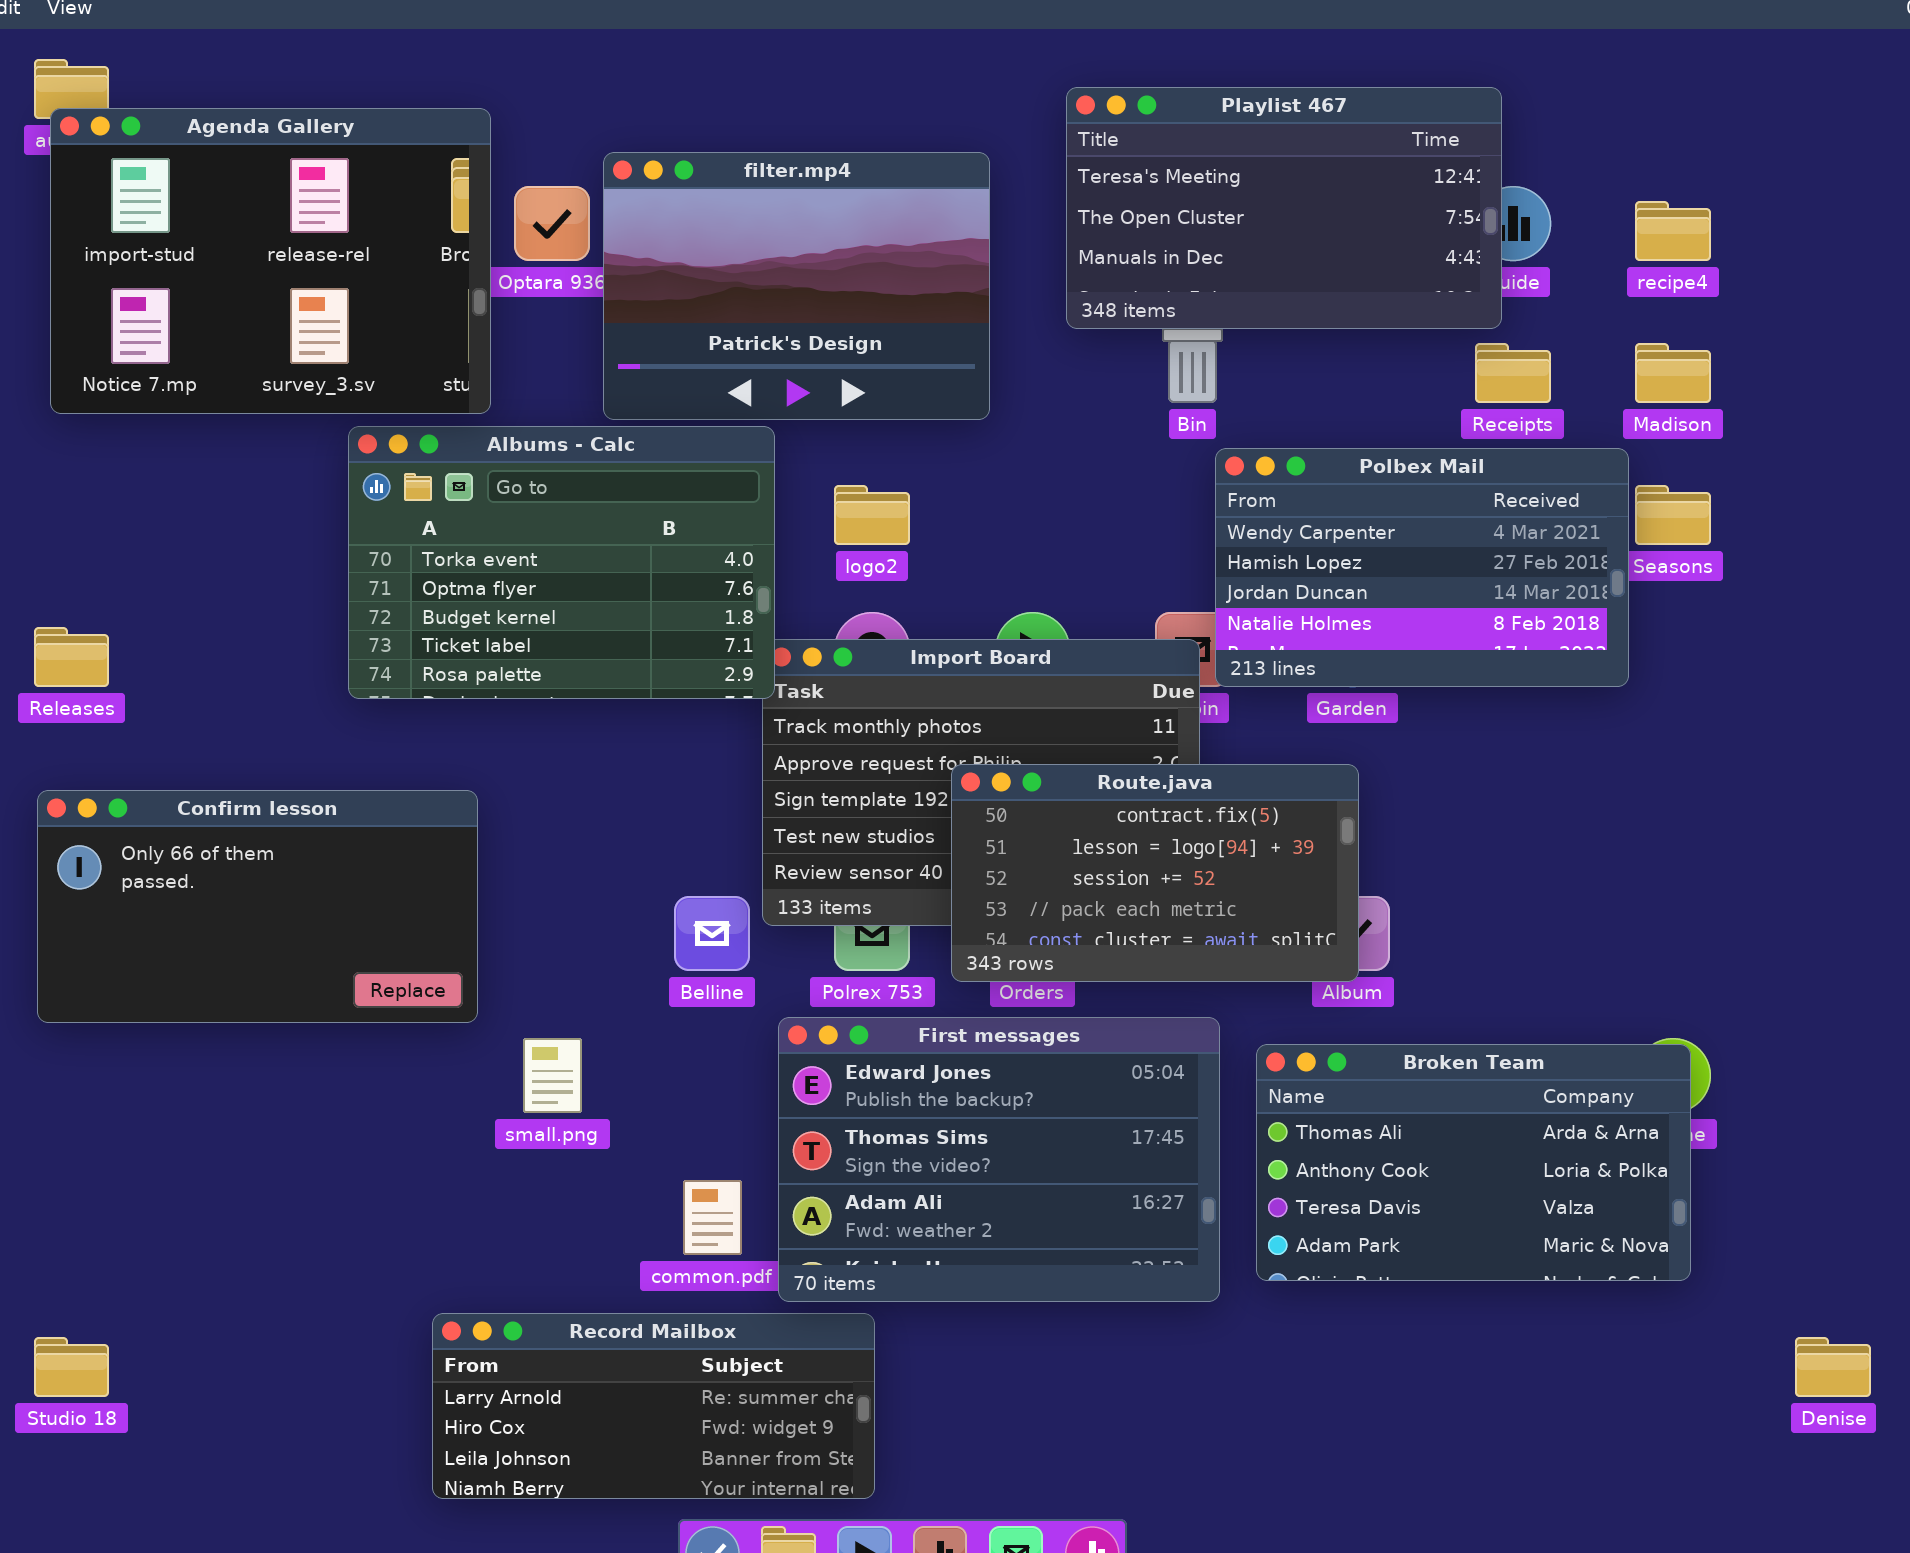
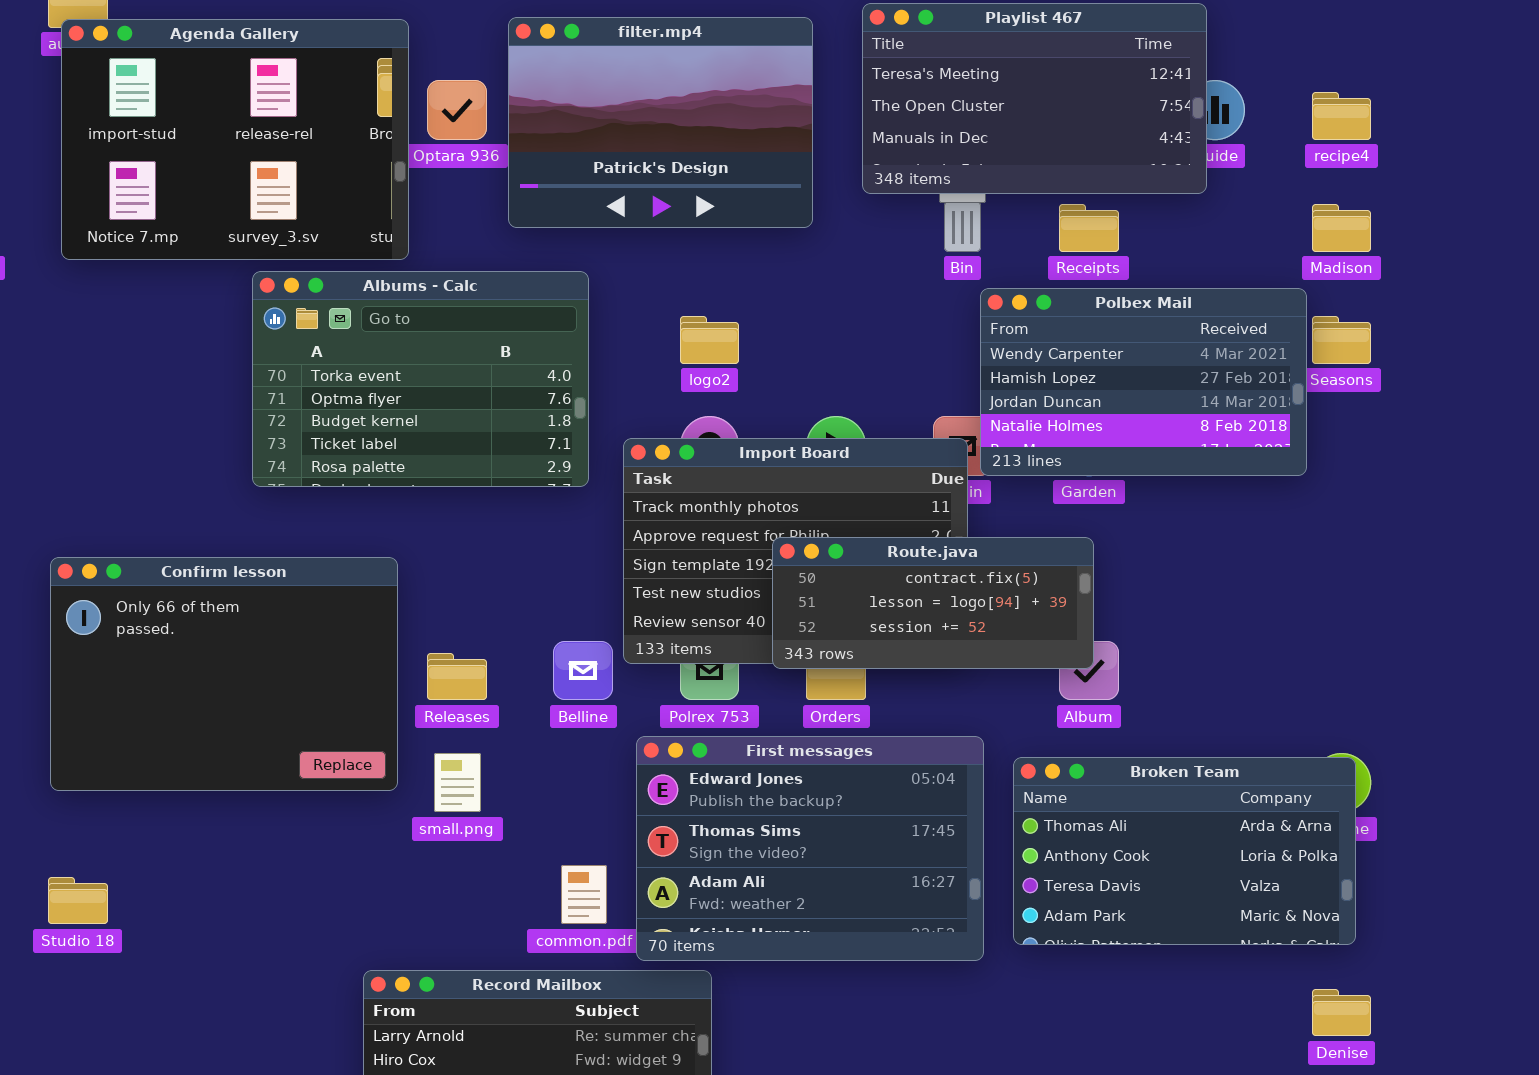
filter.mp4: [603,152,990,420] -> [508,17,813,228], moved
Receipts: [1475,343,1551,403] -> [1059,204,1119,252], moved
Albums - Calc: [348,426,775,699] -> [252,271,589,487], moved
Releases: [34,627,109,687] -> [427,653,487,700], moved
Route.java: [951,764,1359,982] -> [772,537,1094,669], resized
Confirm lesson: [37,790,478,1023] -> [50,557,398,791], resized
Studio 18: [34,1337,109,1397] -> [48,877,108,924], moved
Denise: [1795,1337,1871,1397] -> [1312,989,1371,1036], moved

